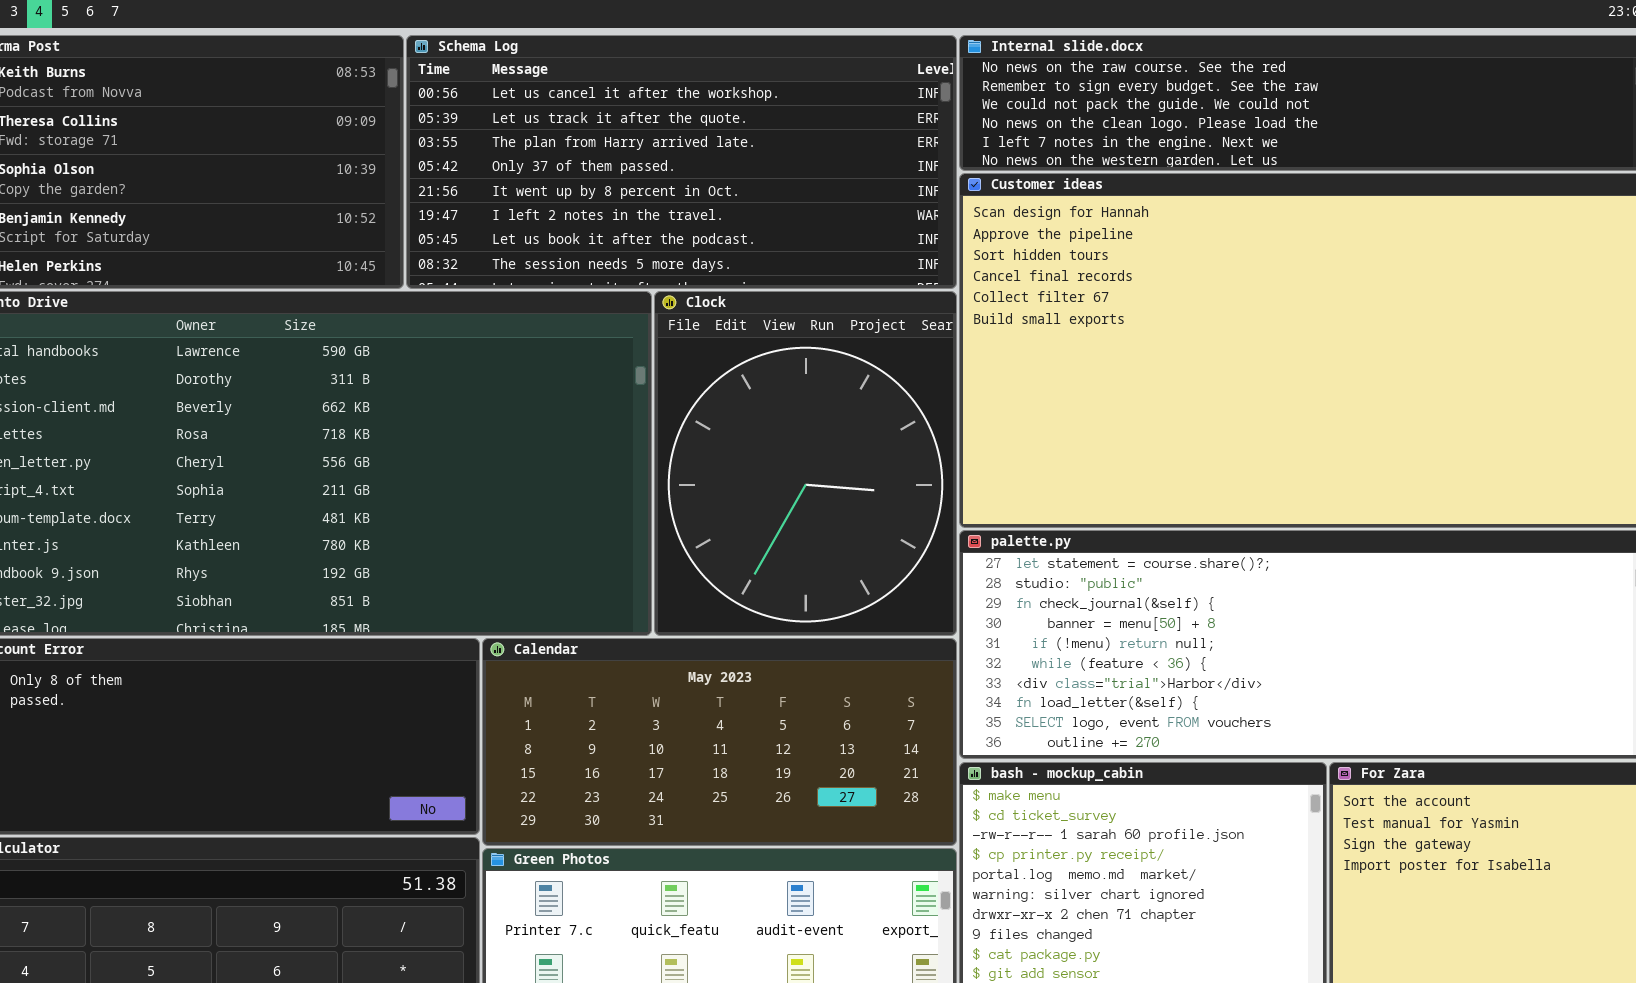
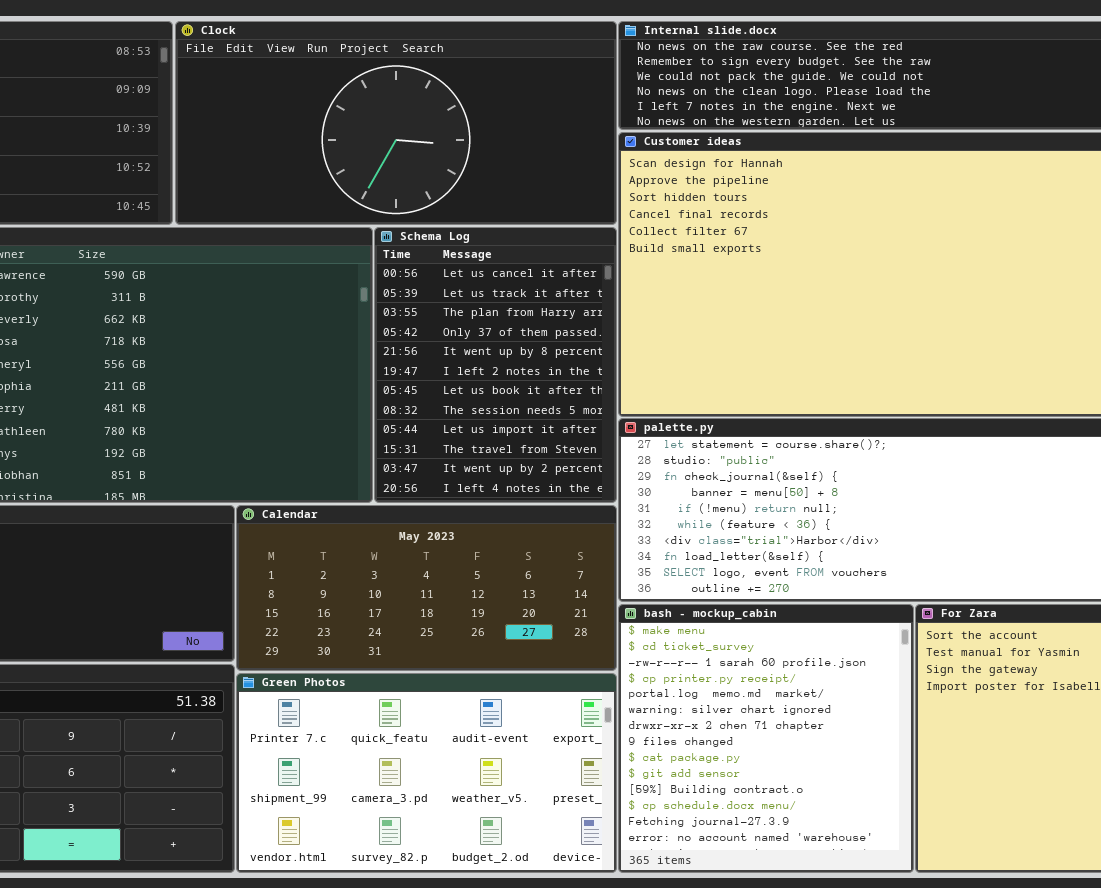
Schema Log: [406,35,957,289] -> [374,227,617,503], moved, resized
Clock: [654,291,957,636] -> [175,21,617,225], moved, resized

